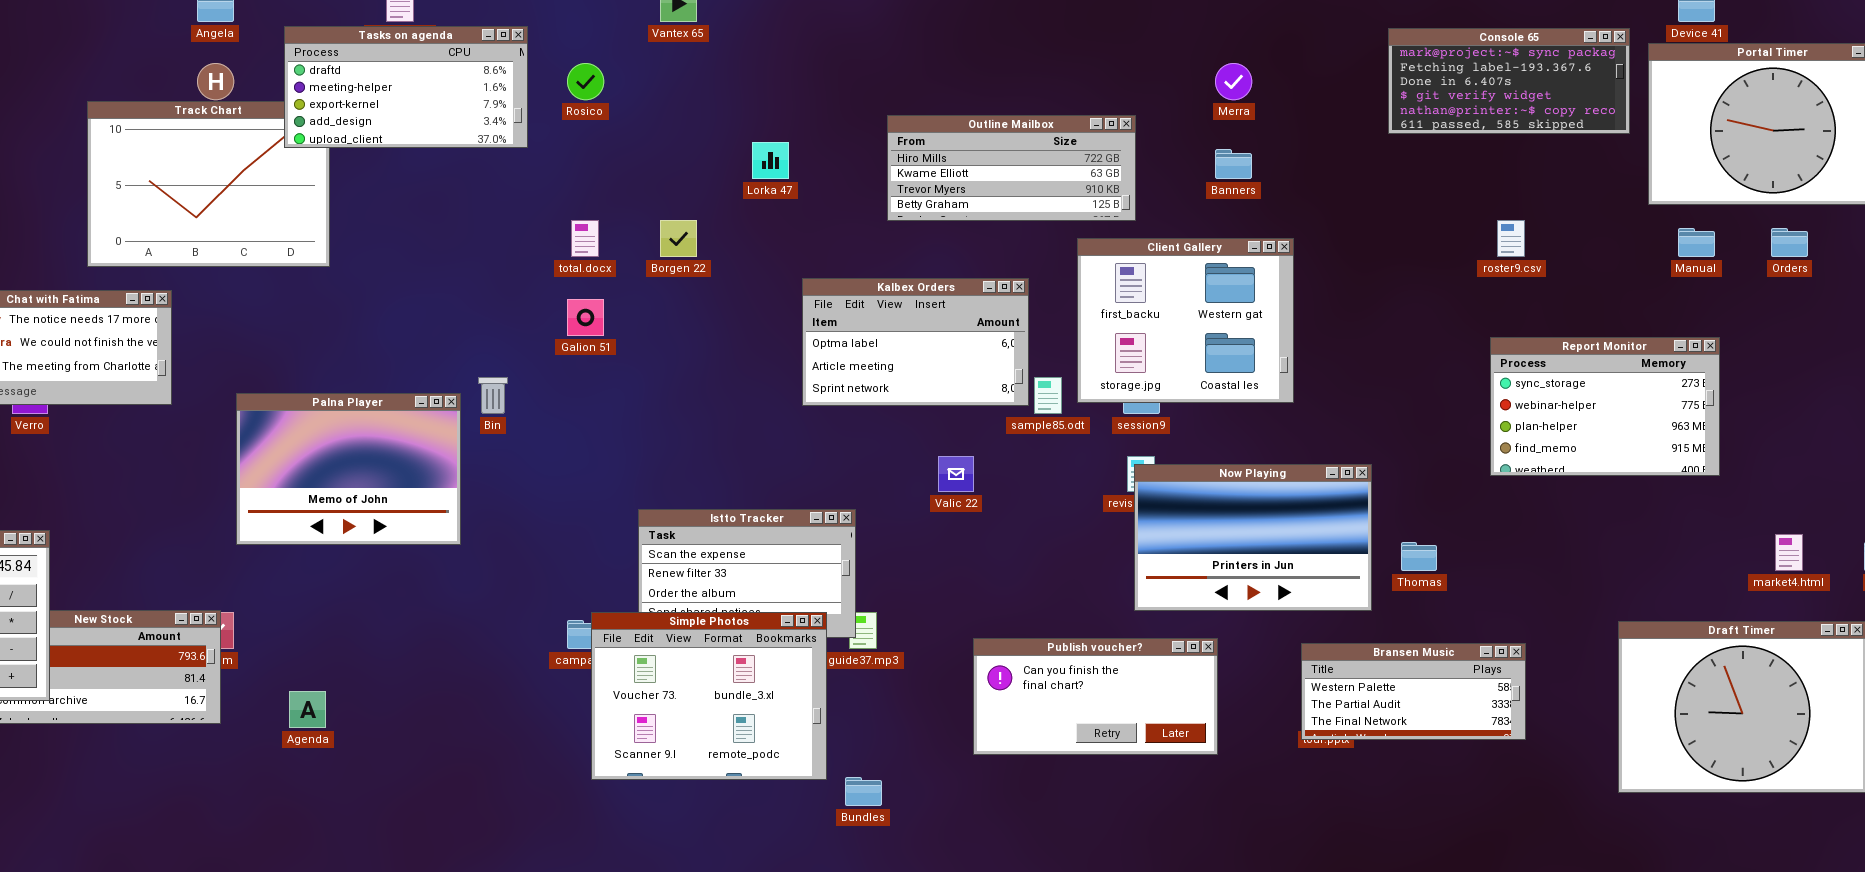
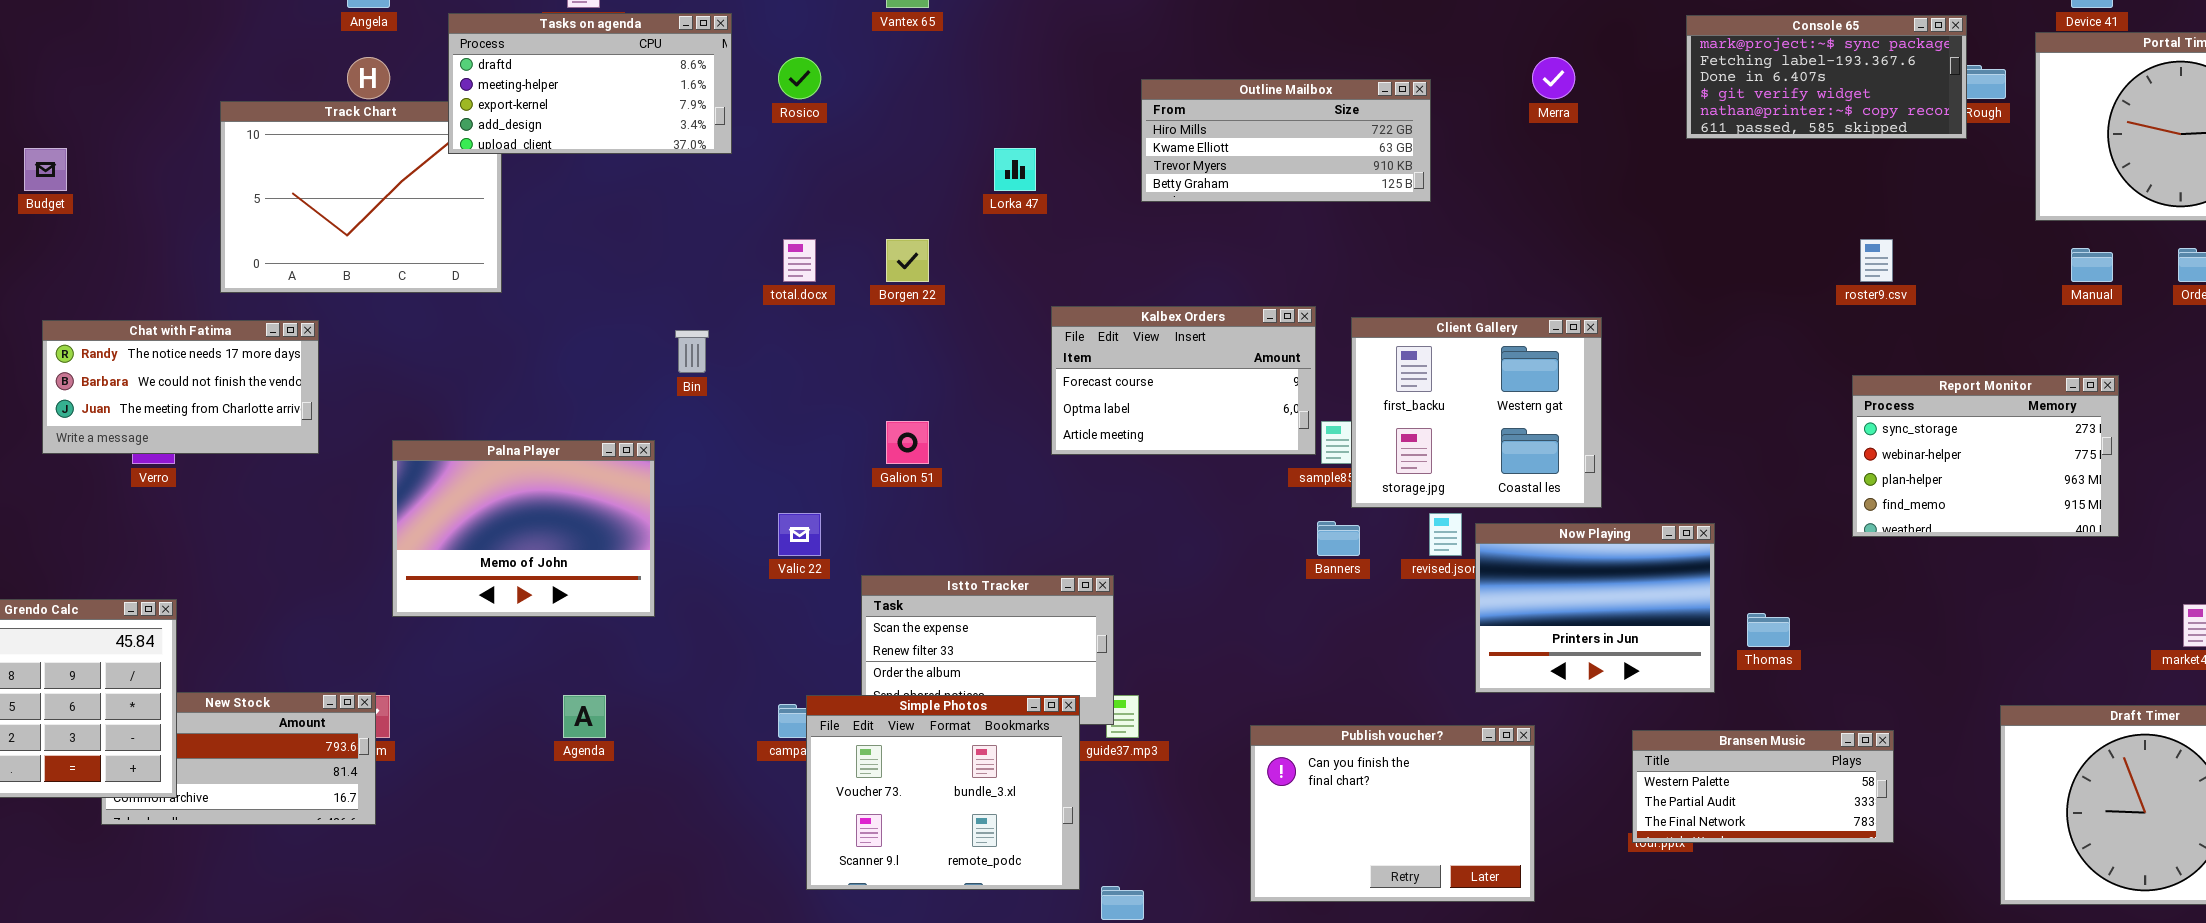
Console 65: [1388,28,1630,134] -> [1686,15,1967,139], moved
Outline Mailbox: [887,115,1136,221] -> [1141,79,1431,202], moved
Banners: [1215,149,1252,179] -> [1317,521,1360,556], moved
Client Gallery: [1077,238,1294,403] -> [1351,317,1602,508], moved
Kalbex Orders: [802,278,1029,406] -> [1051,306,1316,455], scrolled up 1 row
Galion 51: [567,299,604,336] -> [886,421,929,464], moved
Bin: [478,377,508,414] -> [675,330,709,373], moved
Valic 22: [938,456,974,492] -> [778,513,821,556], moved
Now Playing: [1134,464,1372,611] -> [1475,523,1715,693], resized
Publish voucher?: [973,638,1218,755] -> [1250,725,1535,902], resized
Agenda: [289,691,326,728] -> [563,695,606,738], moved

